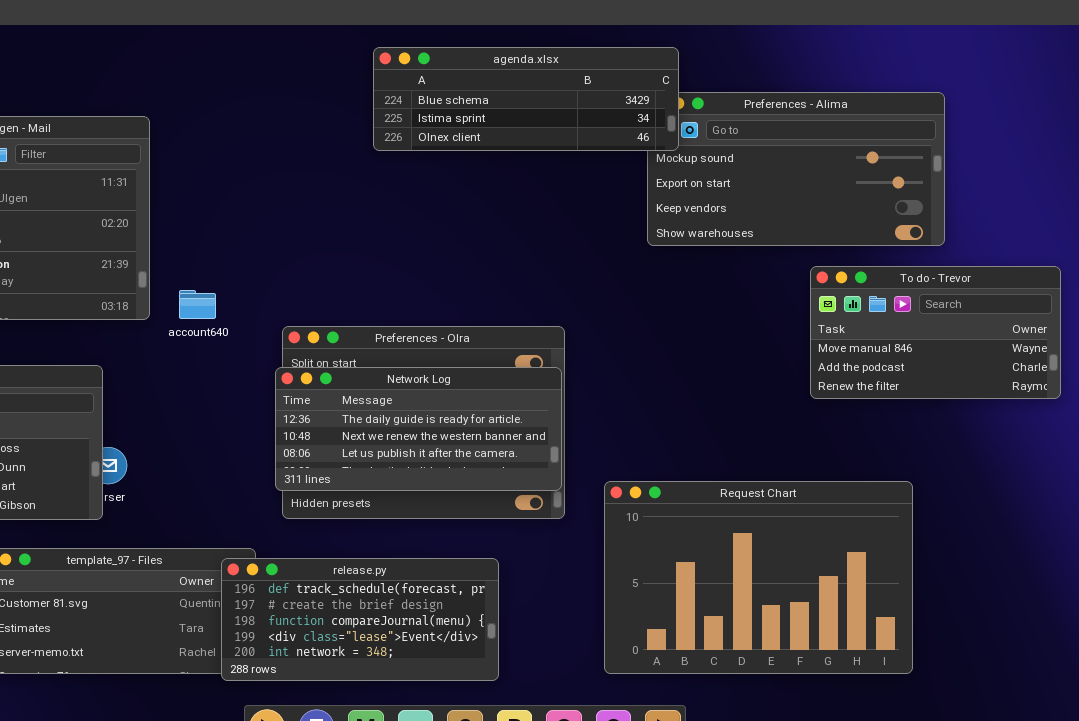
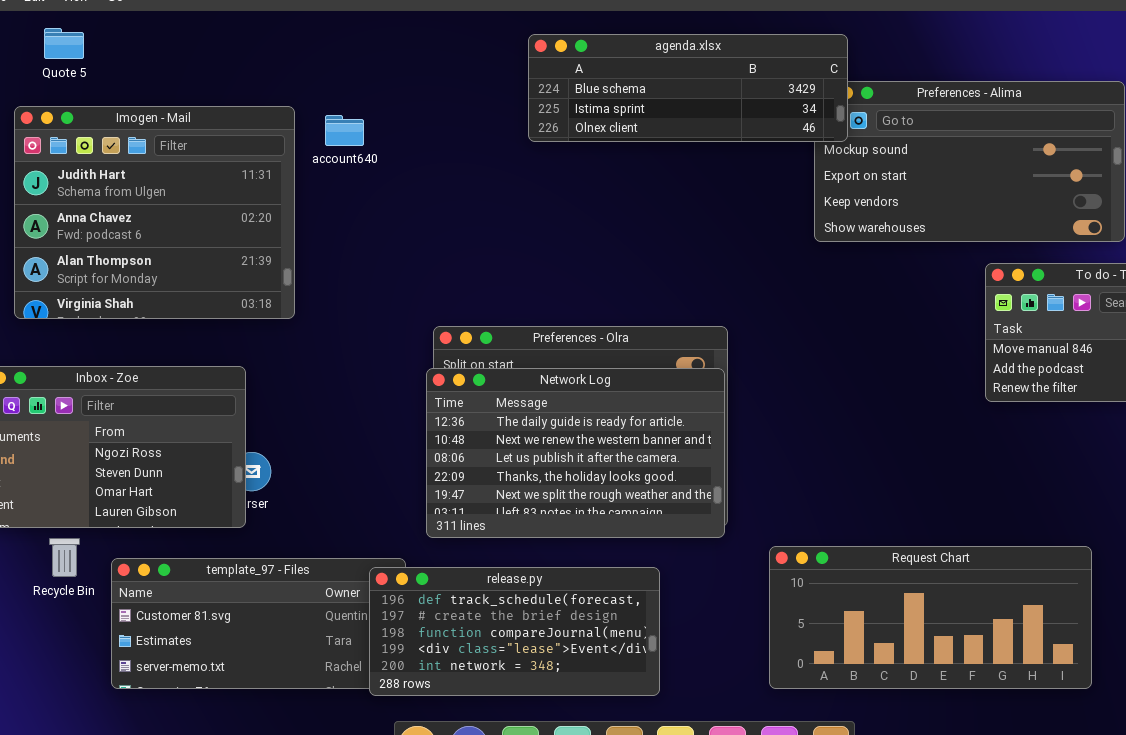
account640: [179,290,216,319] -> [325,115,364,146], moved
Network Log: [275,367,562,491] -> [426,368,725,538], resized
Request Chart: [604,481,913,674] -> [769,546,1092,689], resized

